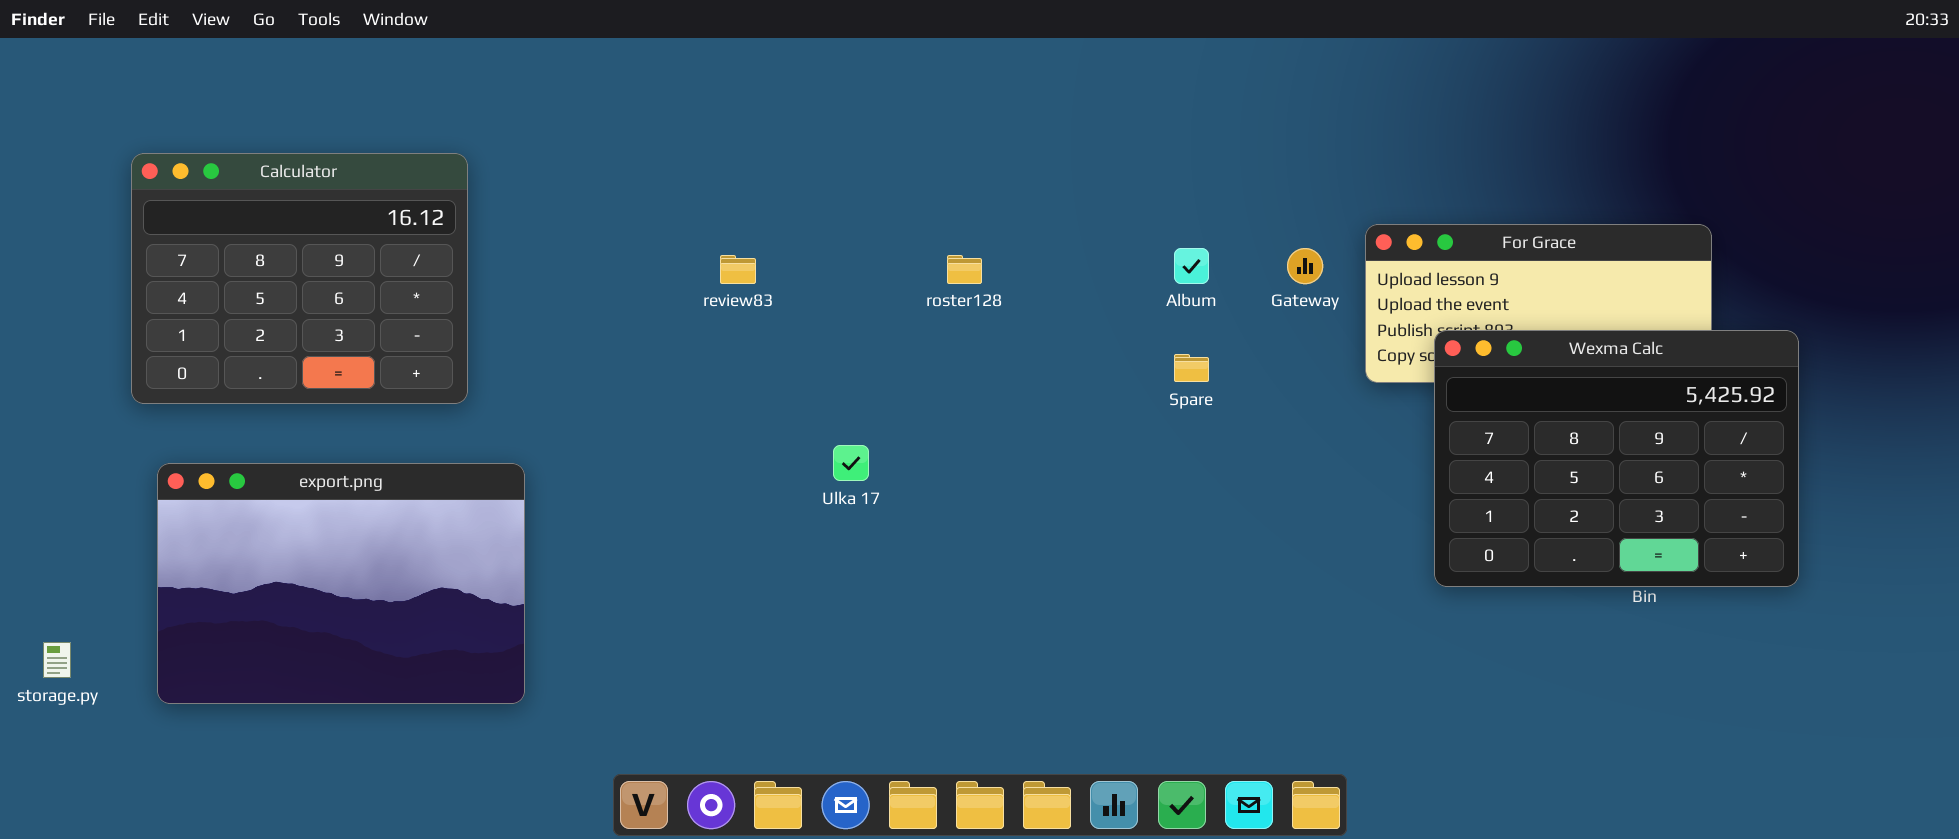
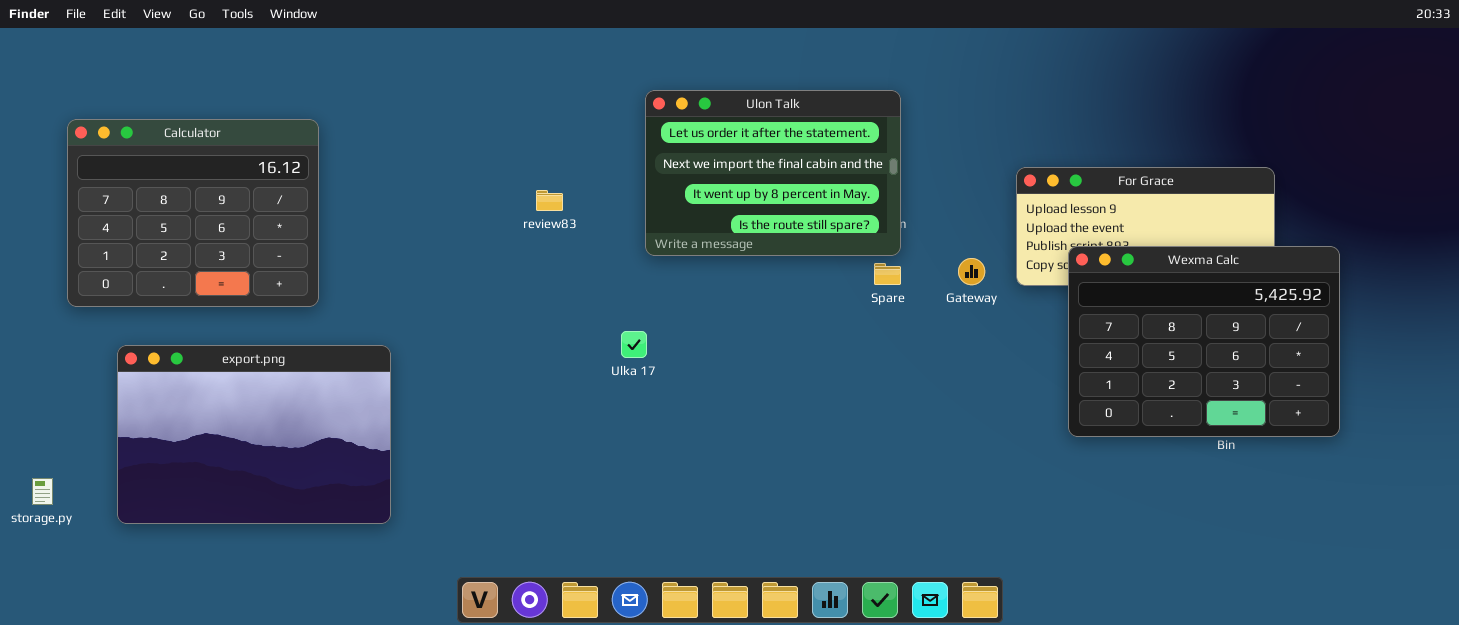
Ulon Talk: none -> [645,90,901,256], opened
Calculator: [131,153,468,404] -> [67,119,319,307], moved
Gateway: [1287,248,1323,284] -> [958,258,985,285], moved

